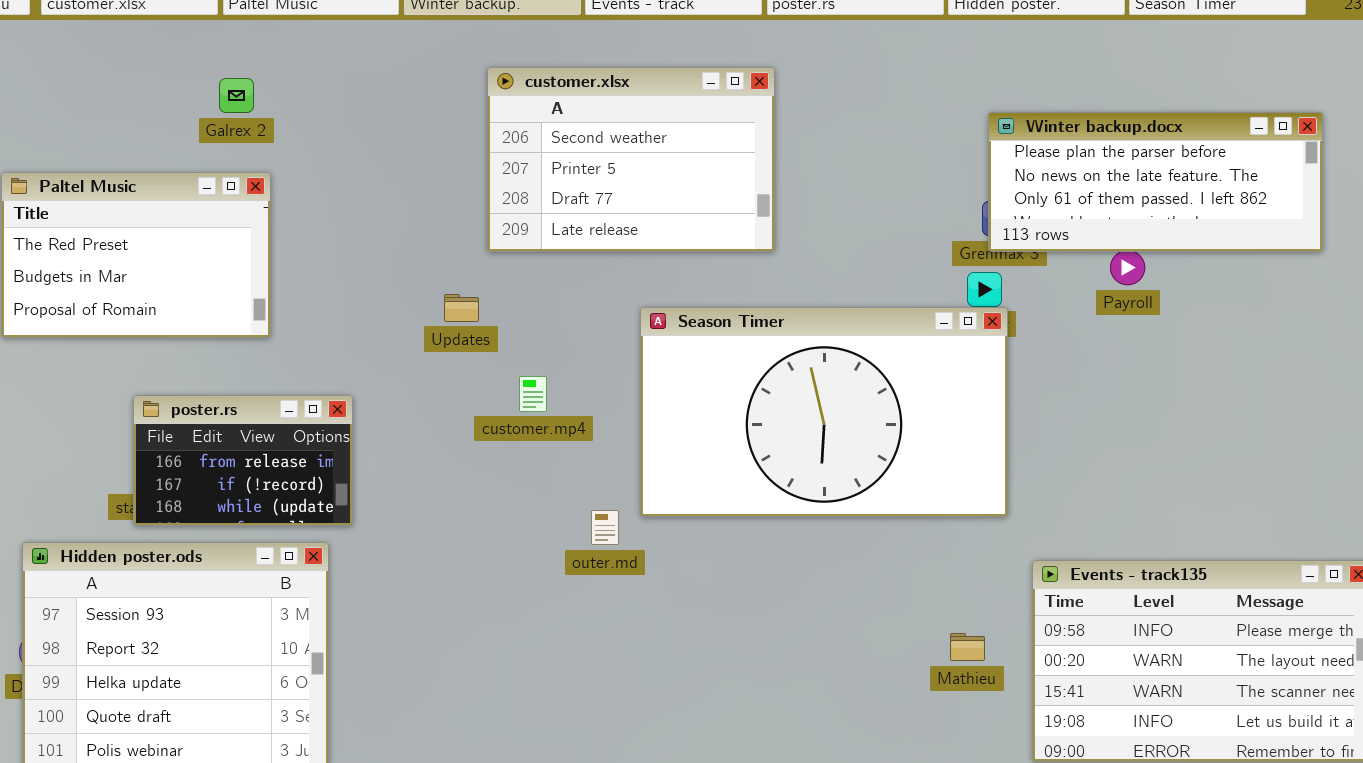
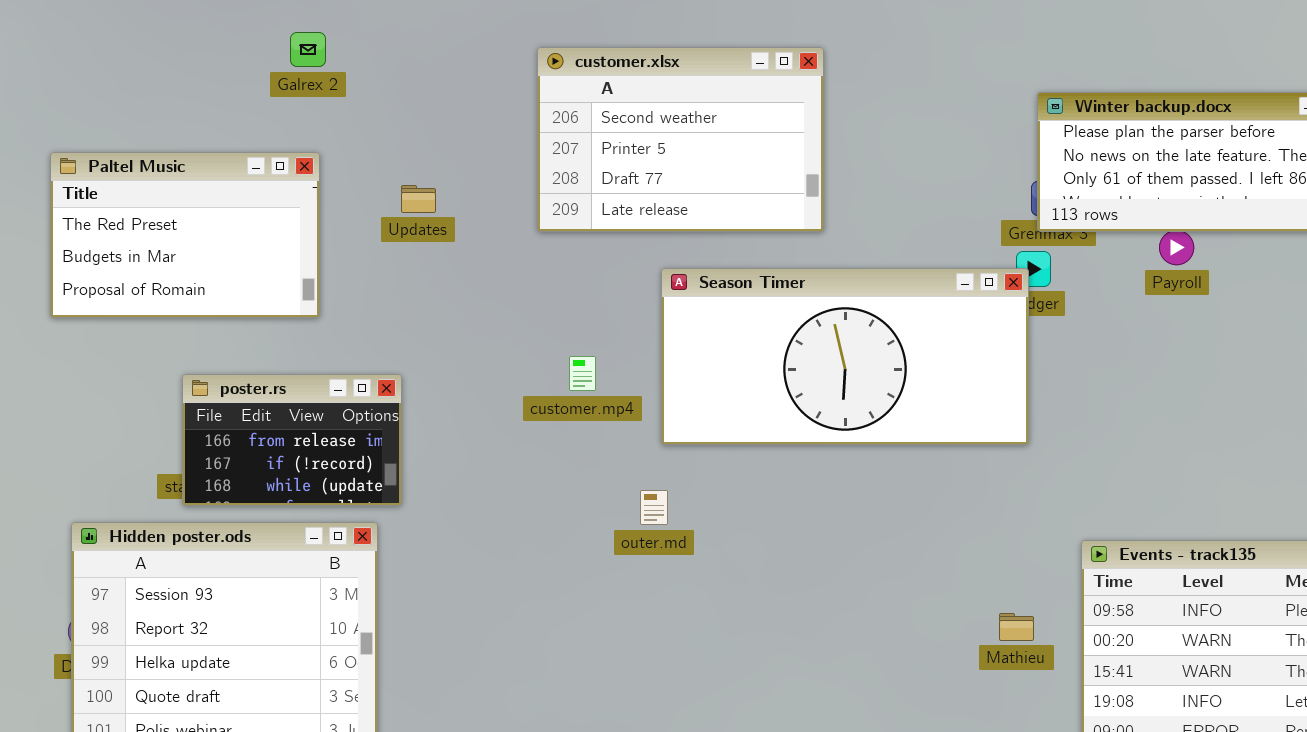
Galrex 2: [219,78,254,113] -> [290,32,326,67], moved
Updates: [444,294,479,322] -> [401,185,436,213], moved
Season Timer: [640,307,1008,517] -> [661,268,1029,445], moved, resized

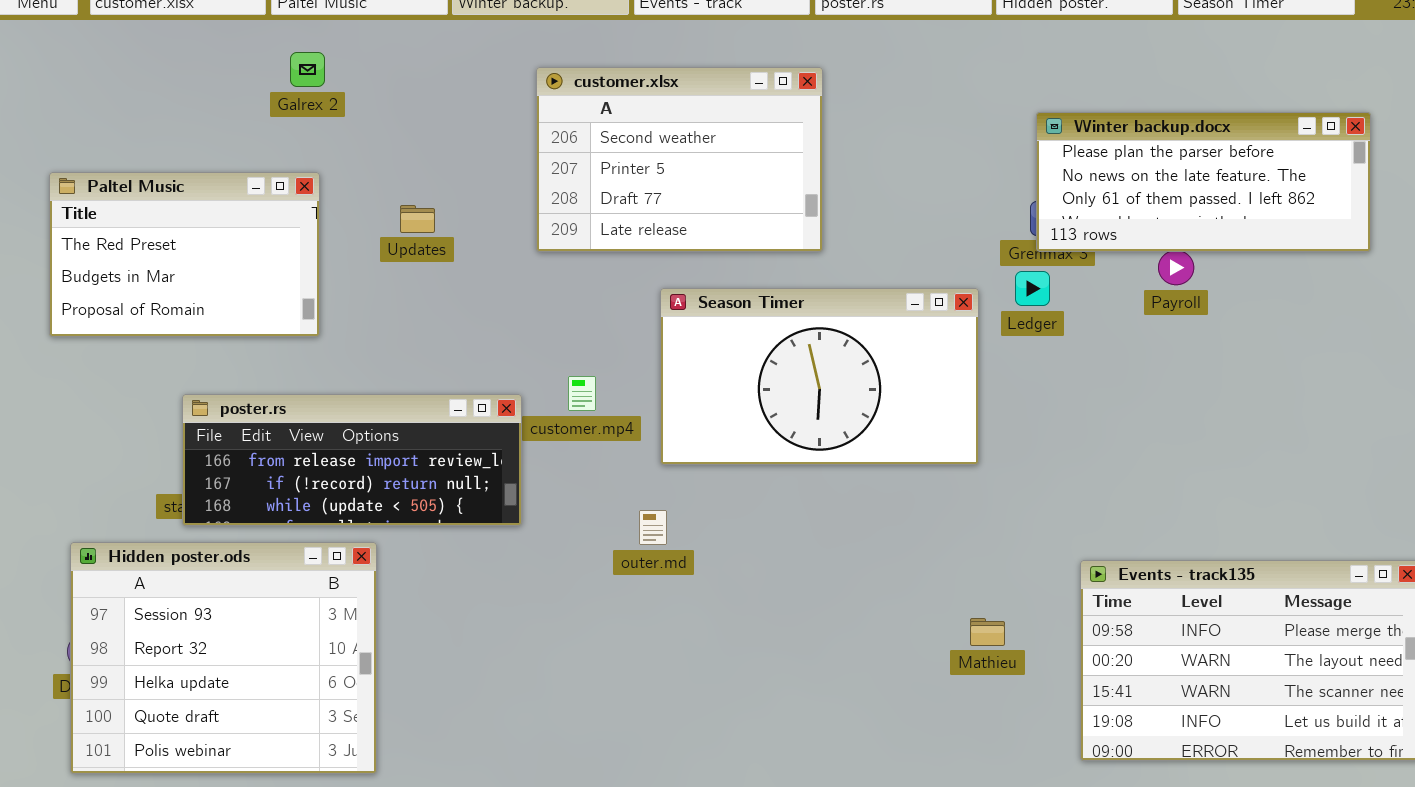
Season Timer: [661,268,1029,445] -> [660,288,979,465], resized
poster.rs: [182,374,402,506] -> [182,394,522,526], resized
Mathieu: [999,613,1034,641] -> [970,618,1005,646], moved

